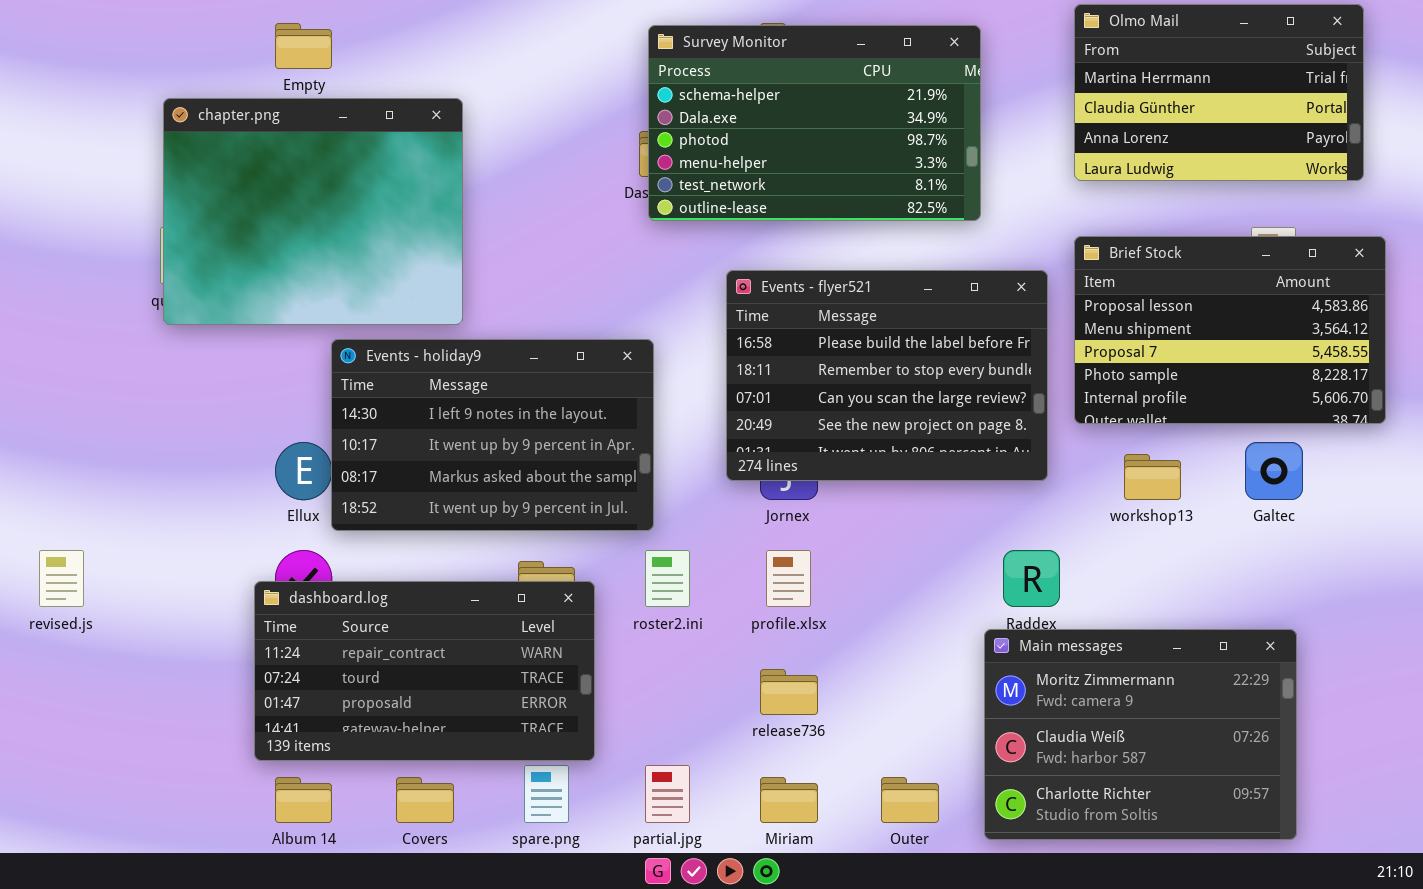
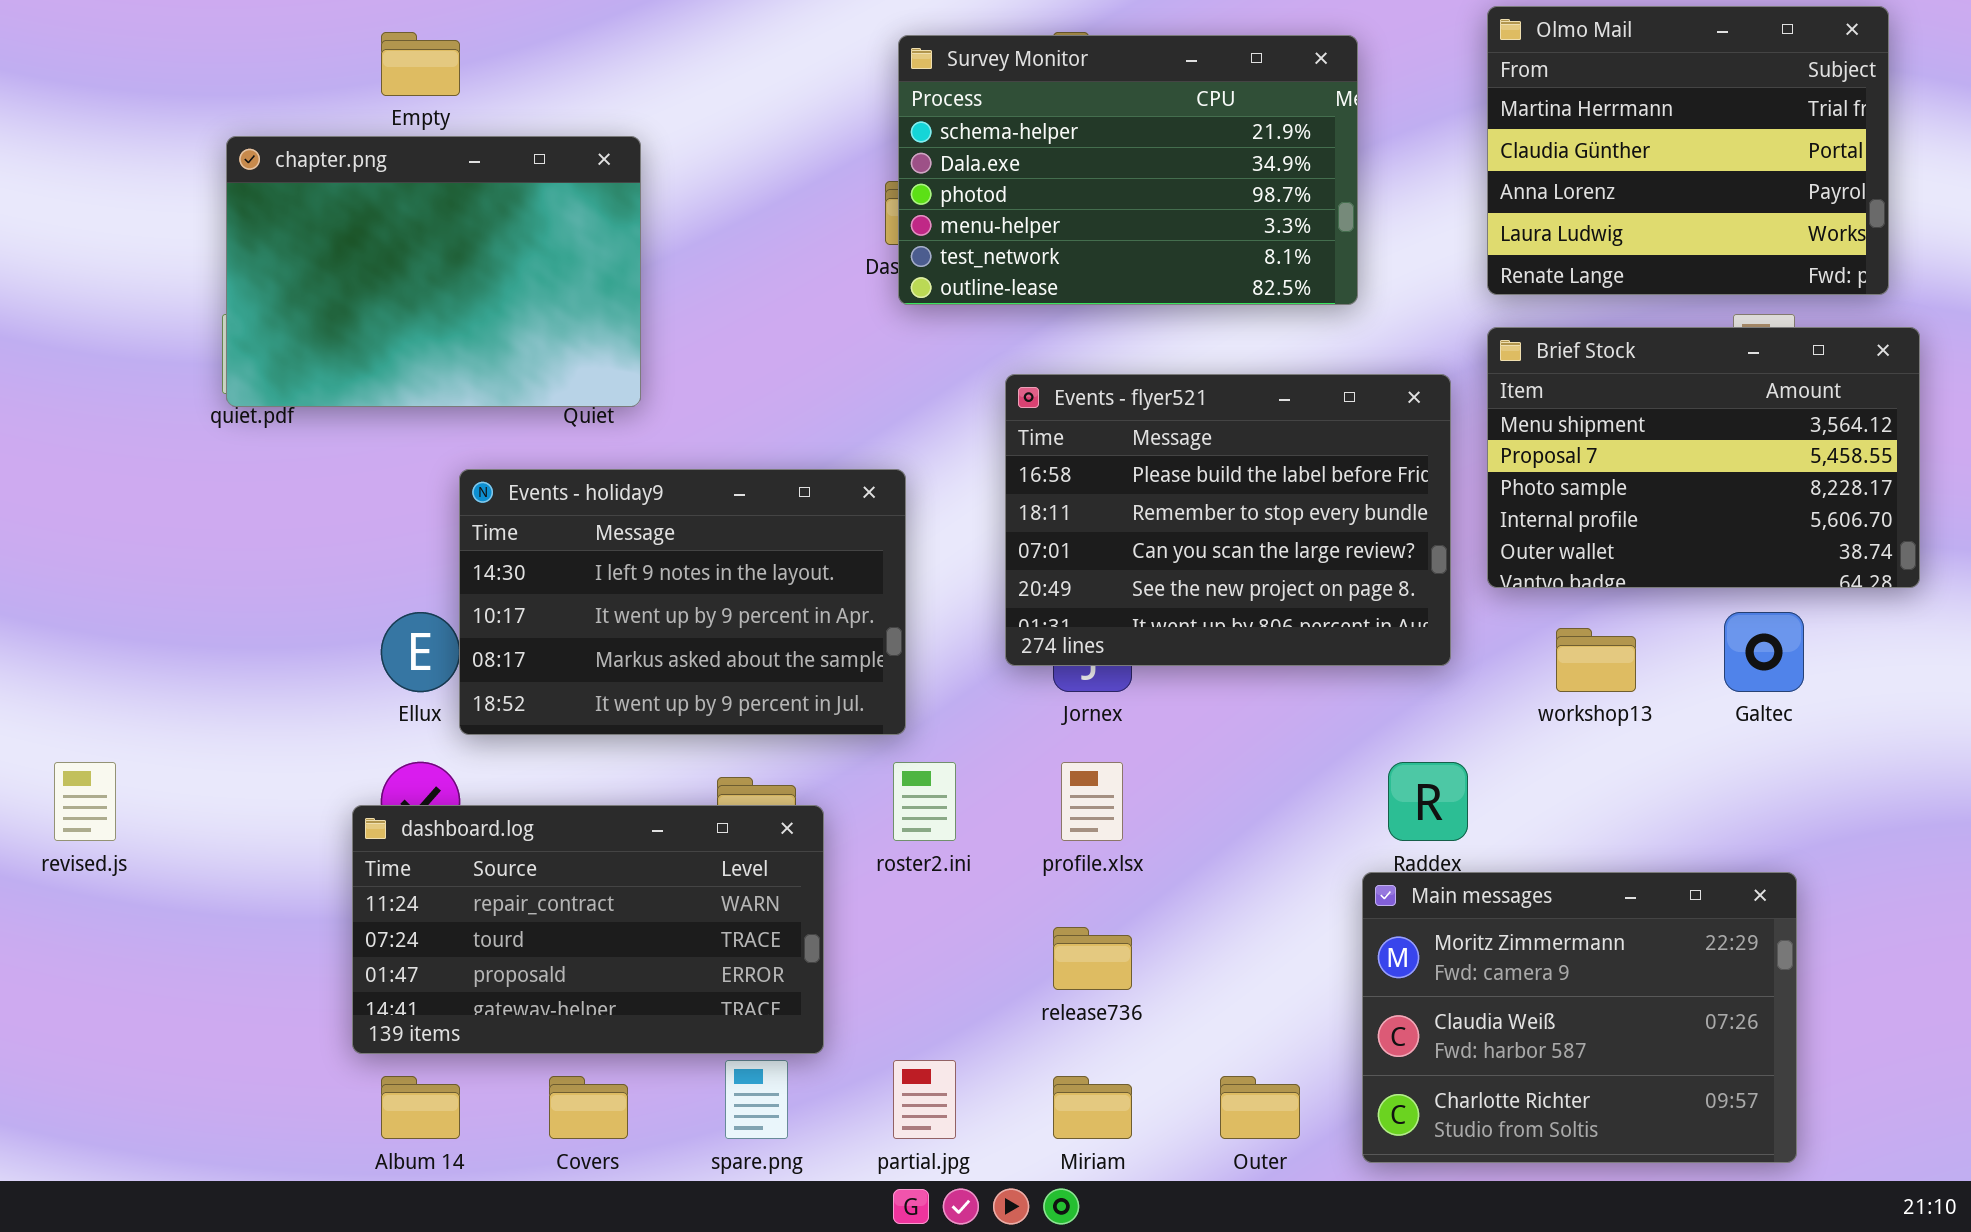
Olmo Mail: [1074,4,1364,181] -> [1487,6,1889,295], resized
chapter.png: [163,98,463,325] -> [226,136,641,407], resized
Brief Stock: [1074,236,1386,424] -> [1487,327,1920,588], scrolled down 1 row

